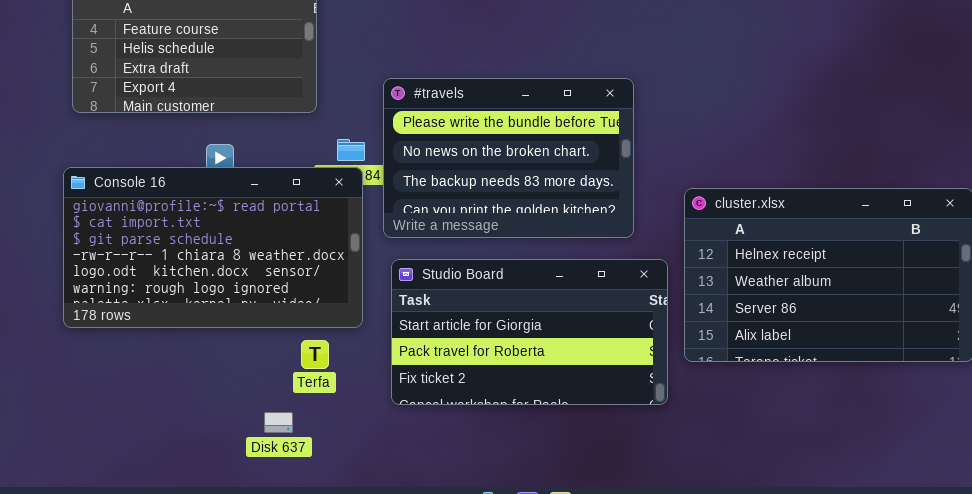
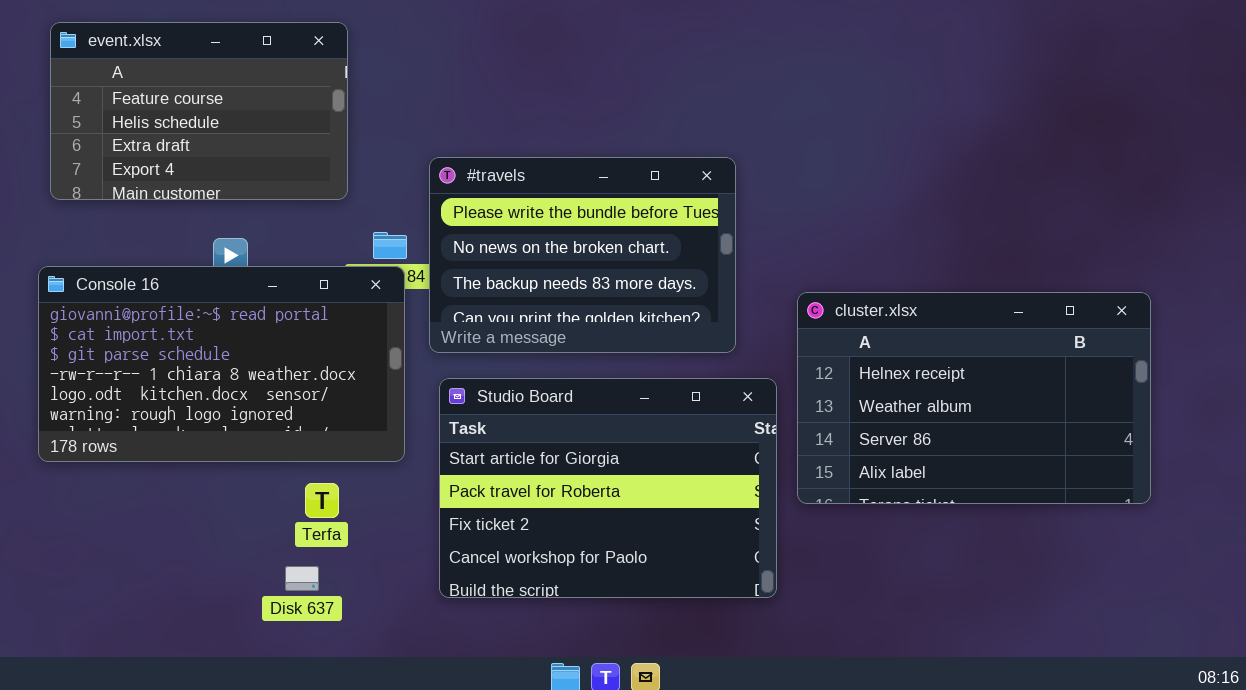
Studio Board: [391,259,668,405] -> [439,378,777,598], resized
Terfa: [301,340,329,369] -> [305,483,339,518], moved

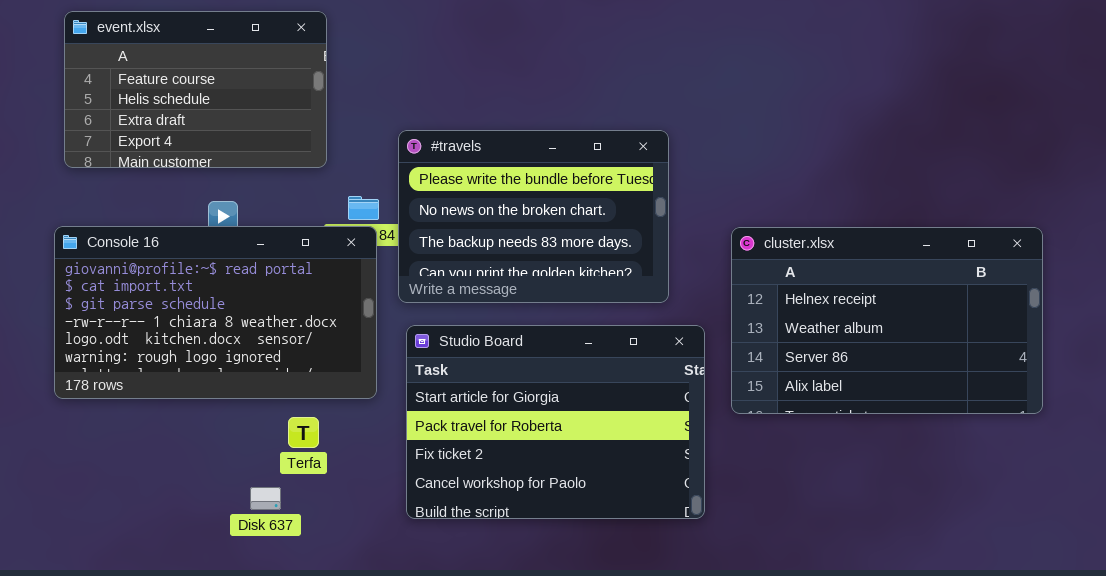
cluster.xlsx: [797,292,1151,504] -> [731,227,1043,414], moved
Disk 637: [285,566,319,591] -> [250,487,281,510], moved

